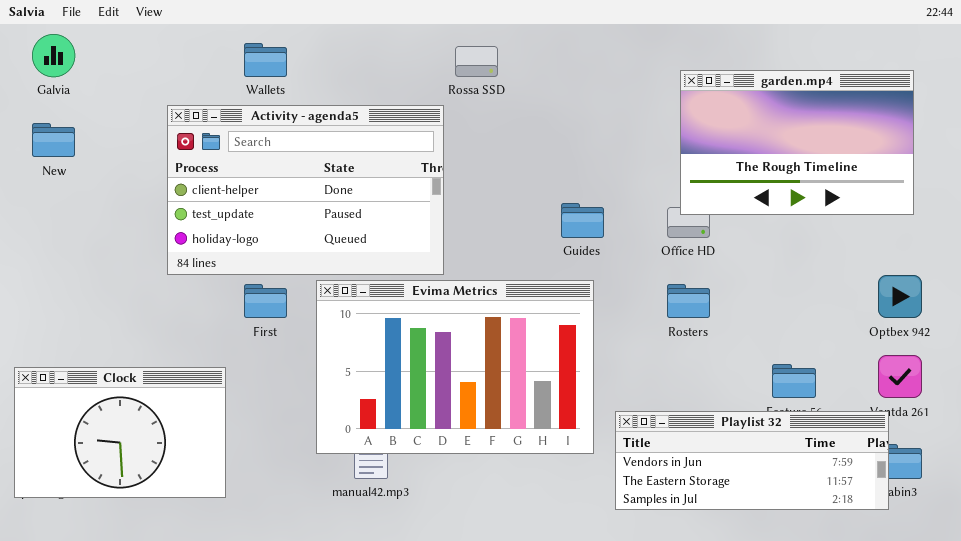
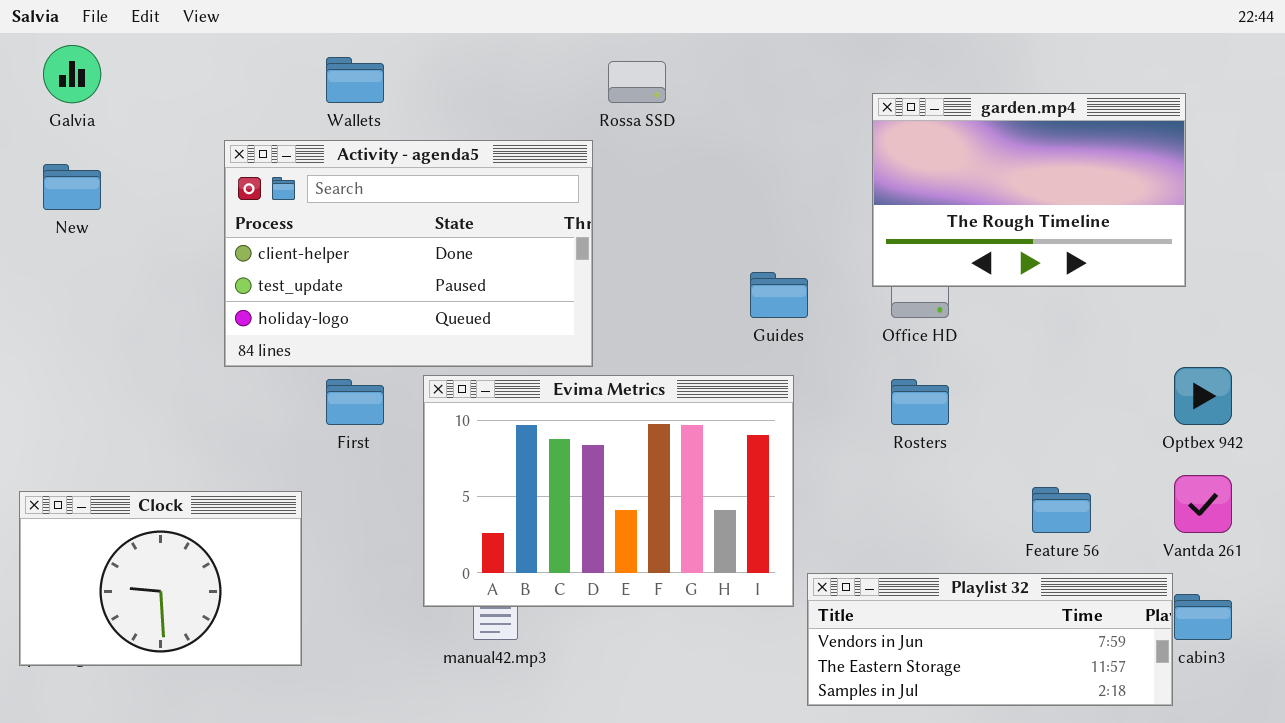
garden.mp4: [680,70,914,215] -> [872,93,1186,287], moved
Playlist 32: [615,411,889,510] -> [807,573,1173,706], moved

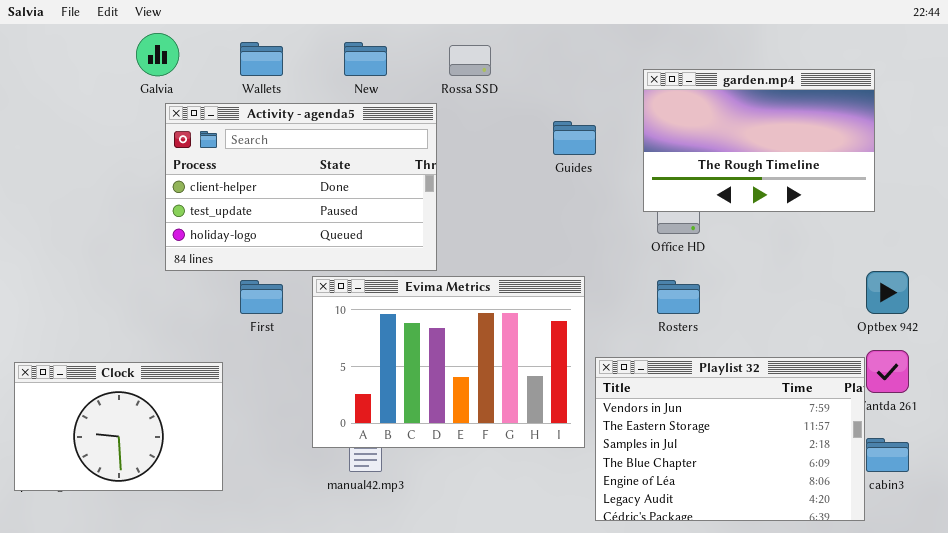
Galvia: [43,45,101,103] -> [136,33,179,76], moved
New: [43,164,101,210] -> [344,42,387,76], moved
Guides: [750,272,808,318] -> [553,121,596,155], moved
Playlist 32: [807,573,1173,706] -> [595,357,865,521], resized

